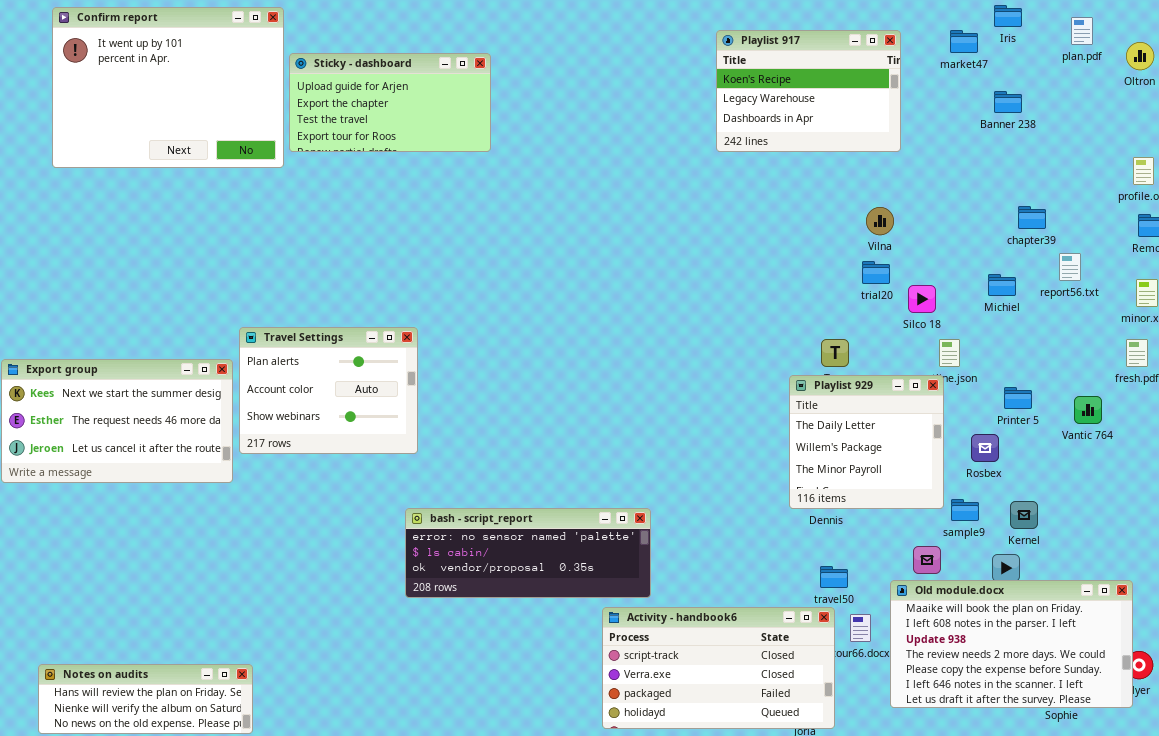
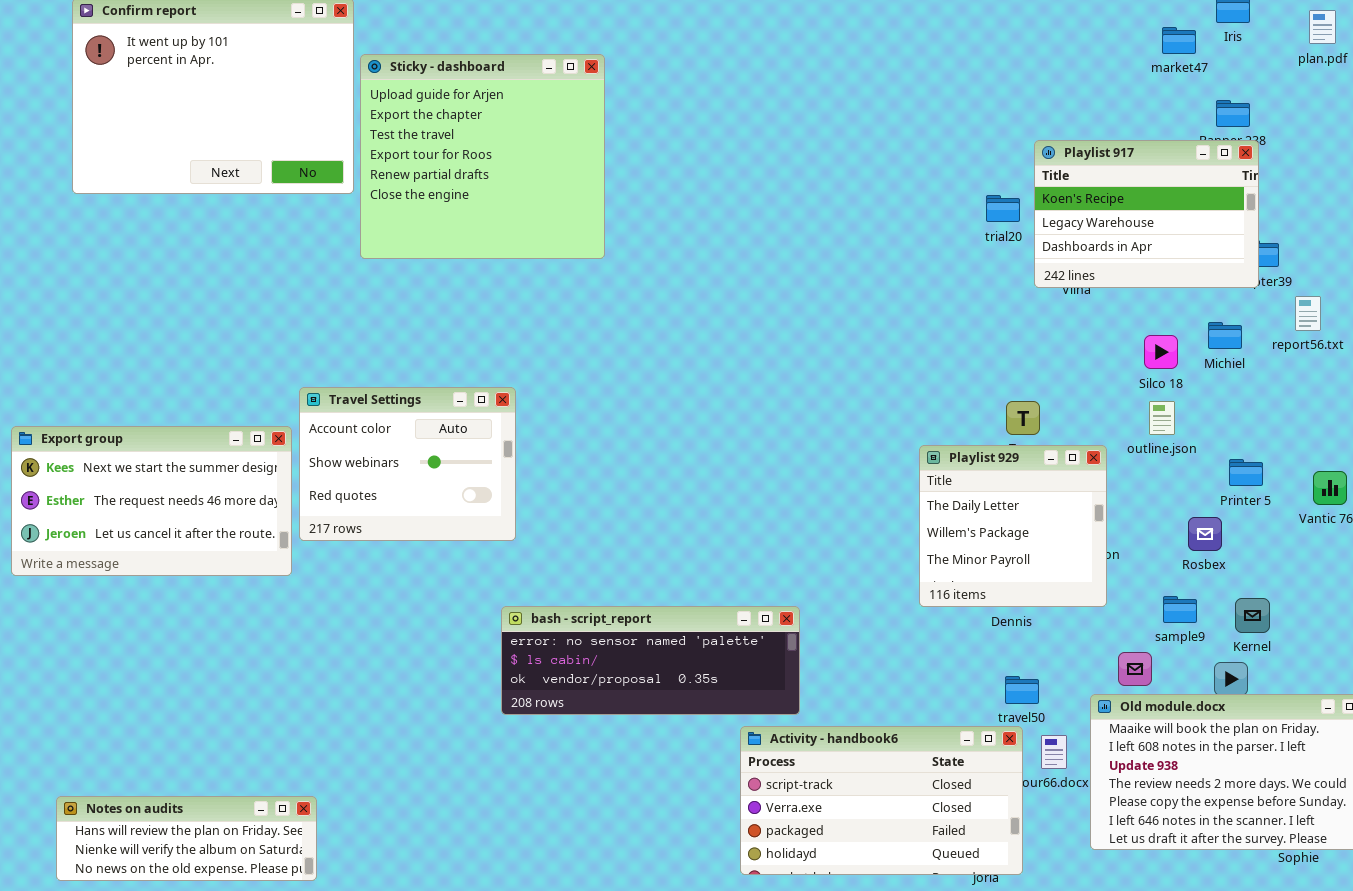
Playlist 917: [716,30,901,152] -> [1034,140,1259,288], moved
Sticky - dashboard: [289,53,491,152] -> [360,54,605,259], resized
trial20: [862,261,890,284] -> [986,195,1020,222], moved
Silco 18: [908,285,936,313] -> [1144,335,1178,369], moved
Travel Settings: [239,327,418,454] -> [299,387,516,541], scrolled down 1 row
Playlist 929: [789,375,944,509] -> [919,445,1107,607], moved

